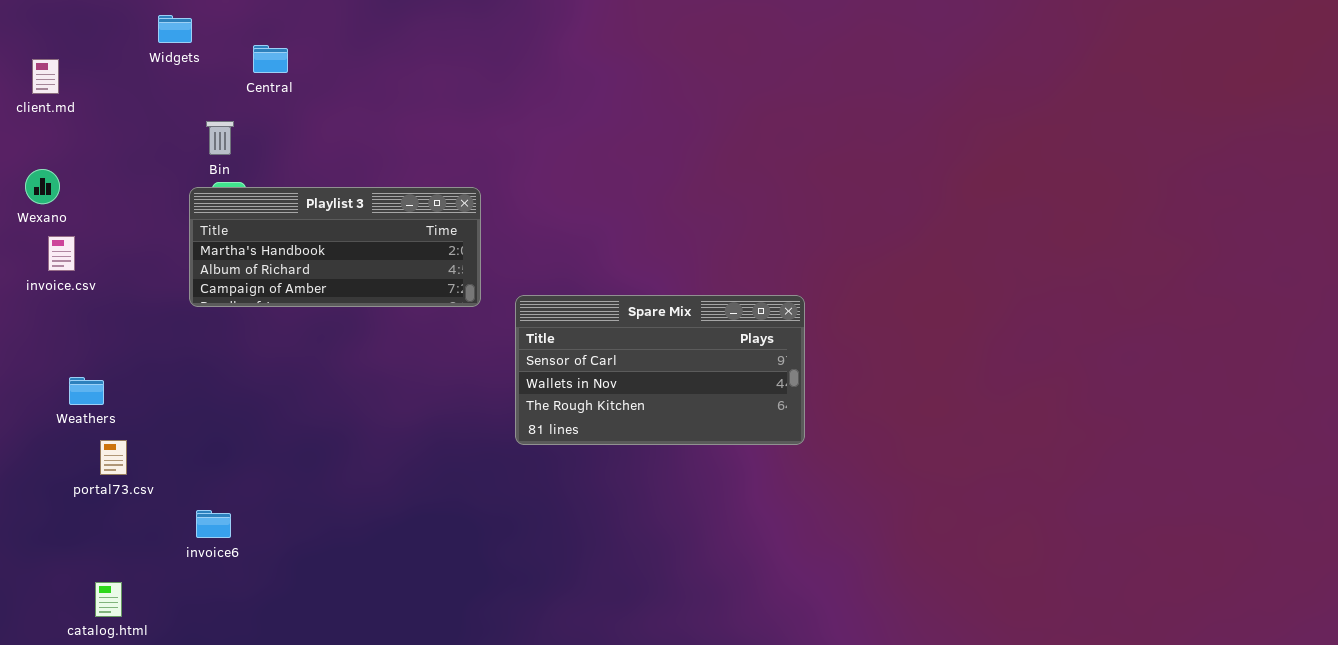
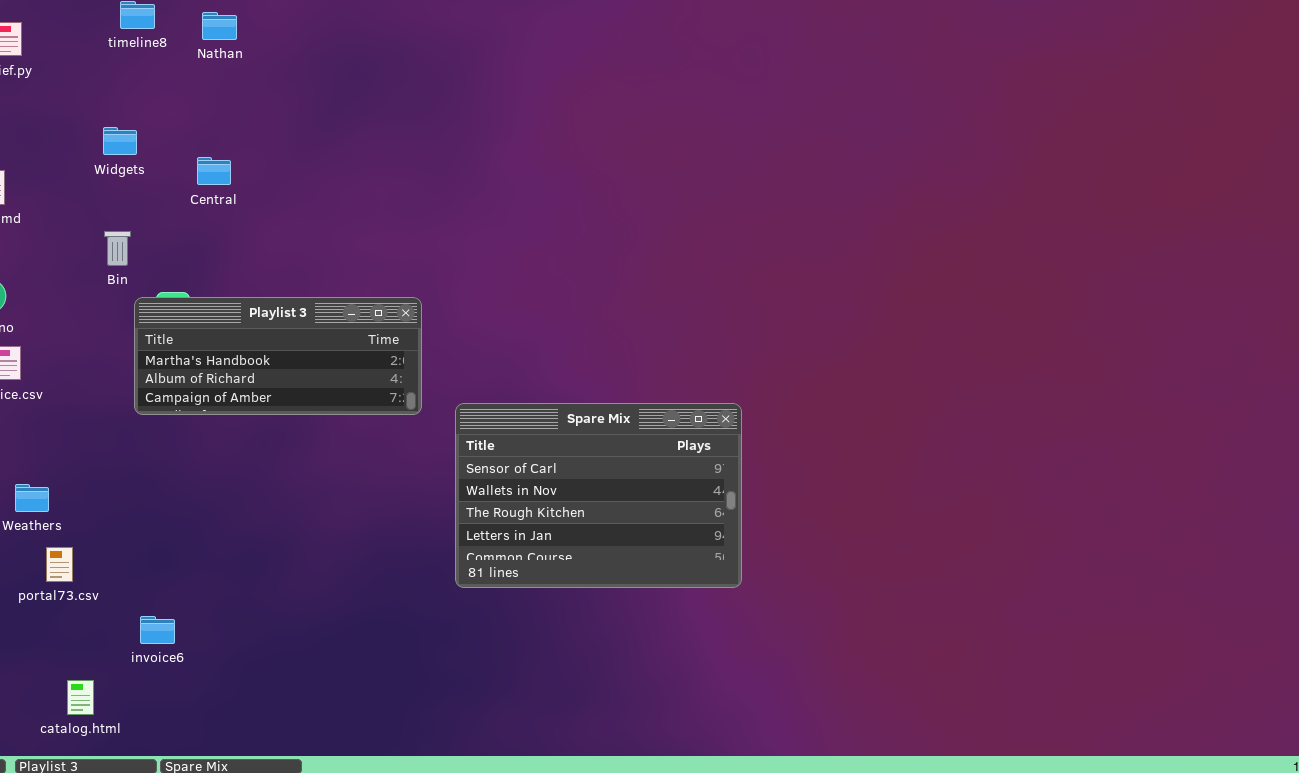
Bin: [206,121,234,155] -> [104,231,131,266], moved
Spare Mix: [515,295,805,445] -> [455,403,742,588], resized
catalog.html: [95,582,122,617] -> [67,680,94,715], moved

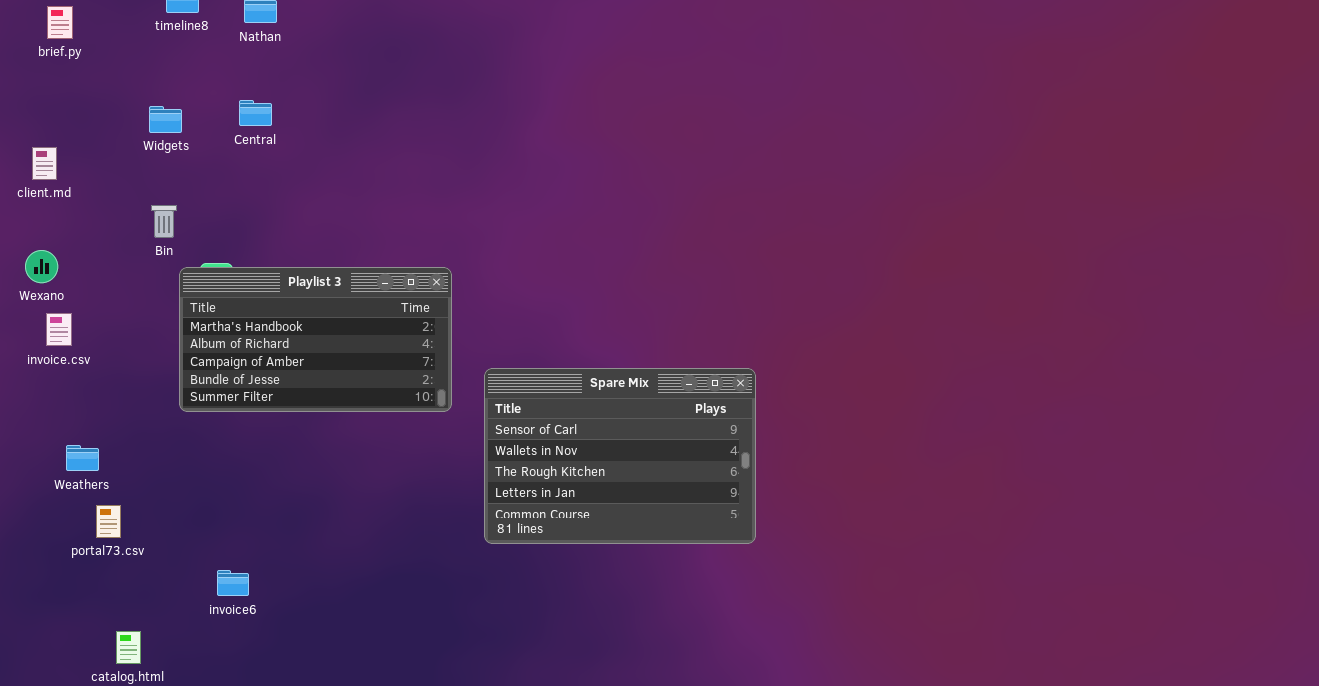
Central: [197,157,231,185] -> [239,100,272,126], moved
Playlist 3: [134,297,422,415] -> [179,267,452,412], resized
invoice6: [140,616,175,644] -> [217,570,249,596], moved

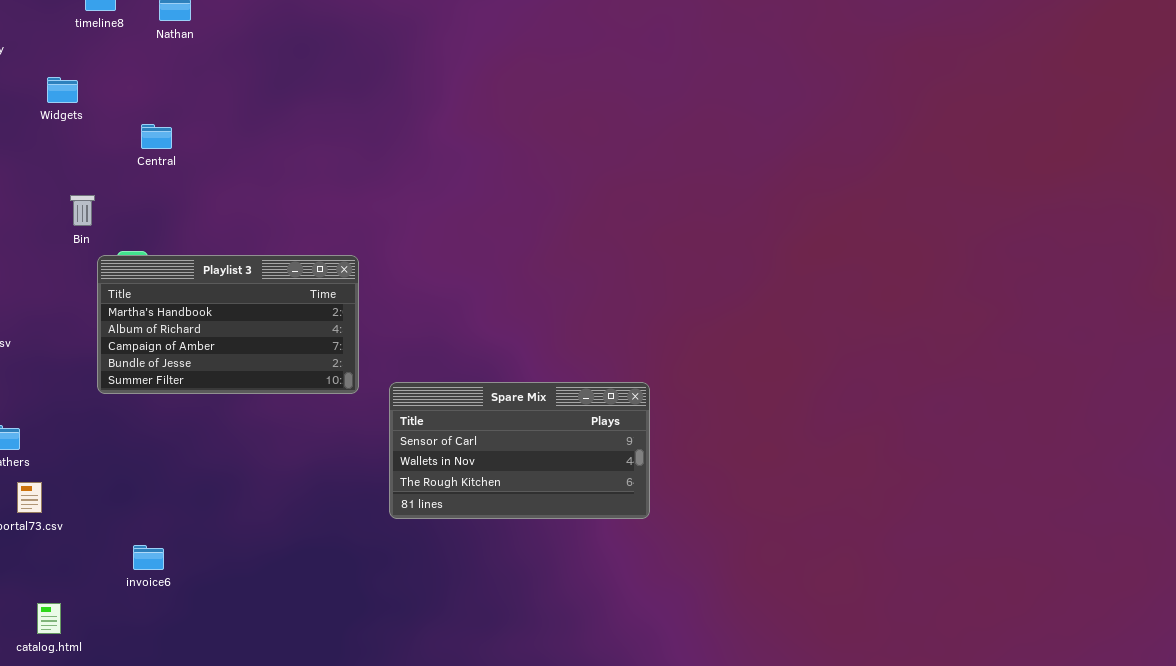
Central: [239,100,272,126] -> [141,124,172,149], moved
Widgets: [149,106,182,133] -> [47,77,78,103], moved
Spare Mix: [484,368,756,544] -> [389,382,650,519], resized

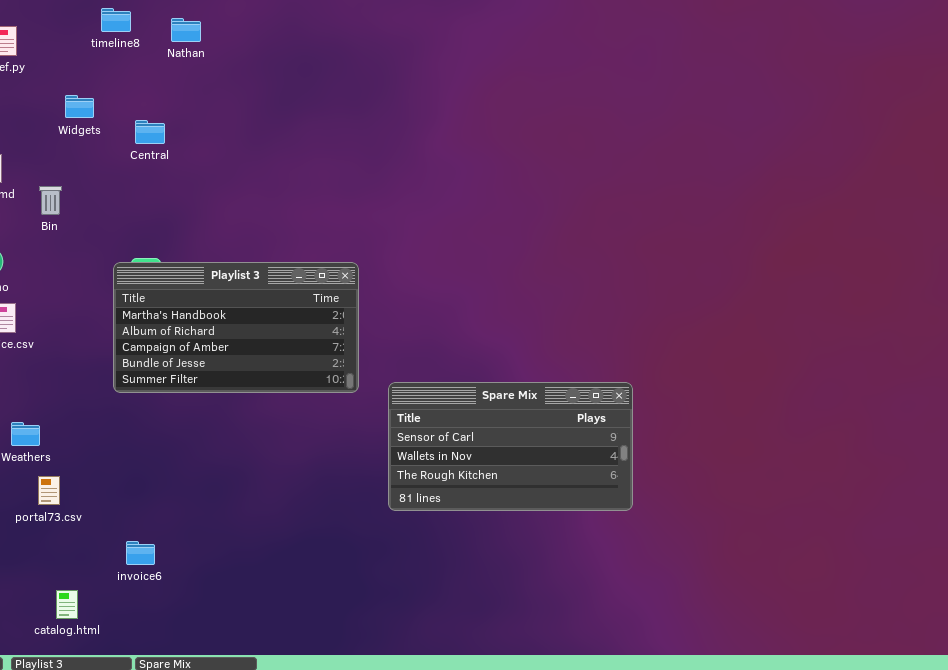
Central: [141,124,172,149] -> [135,120,165,144], moved
Bin: [70,195,95,226] -> [39,186,62,215], moved
invoice6: [133,545,164,570] -> [126,541,155,565], moved

